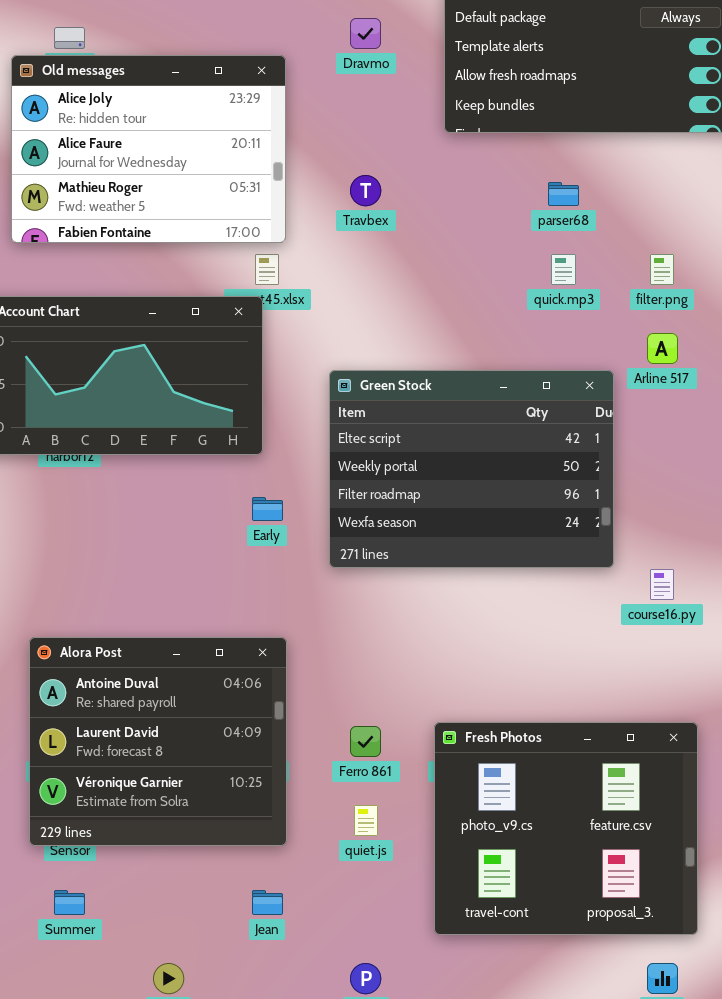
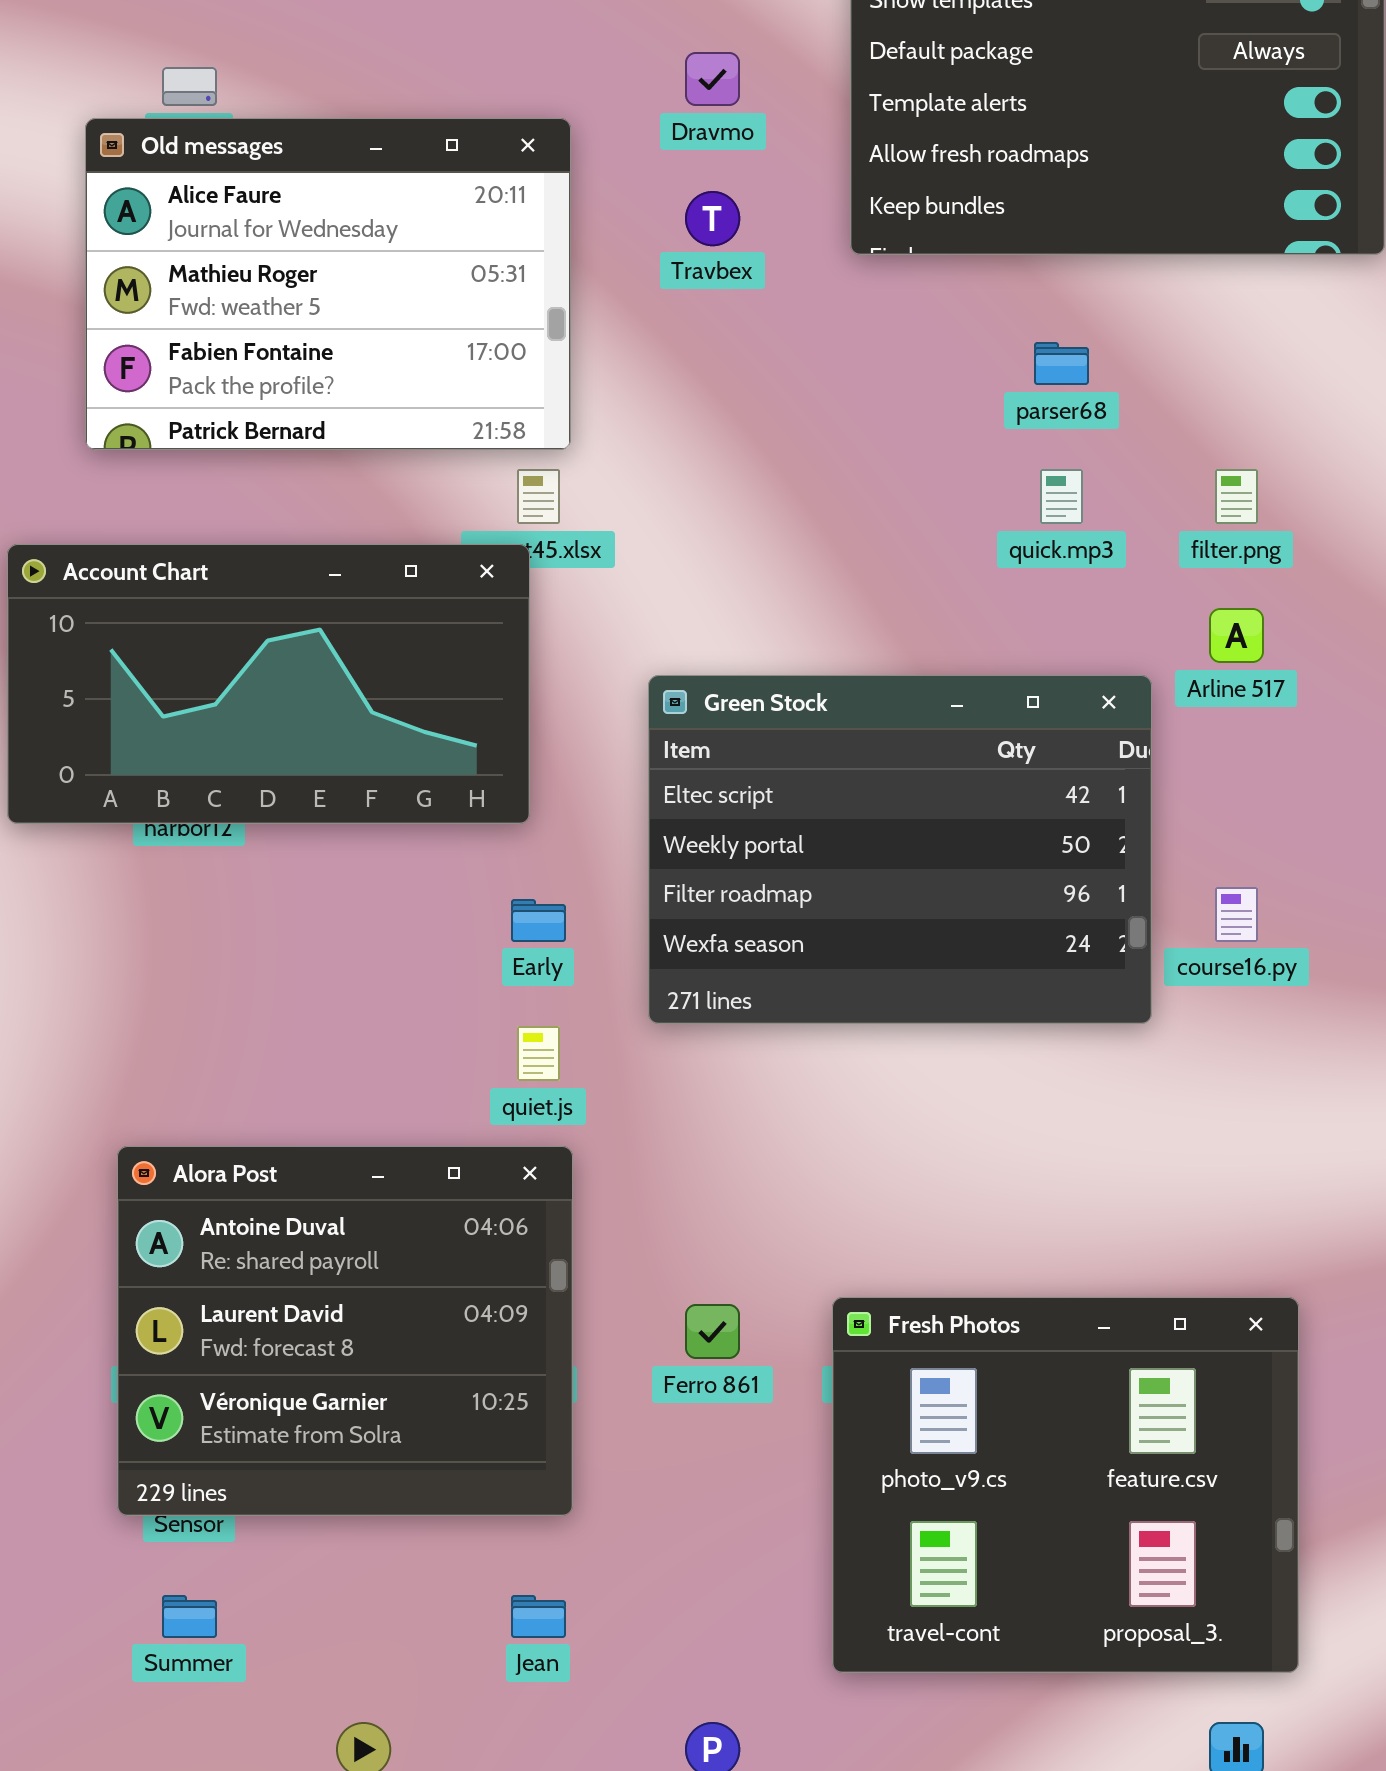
Old messages: [11,55,286,243] -> [85,118,571,450], scrolled down 1 row
Travbex: [350,175,381,206] -> [685,191,740,246], moved
course16.py: [650,569,674,600] -> [1215,887,1258,942], moved
quiet.js: [354,805,378,836] -> [517,1026,560,1081], moved

